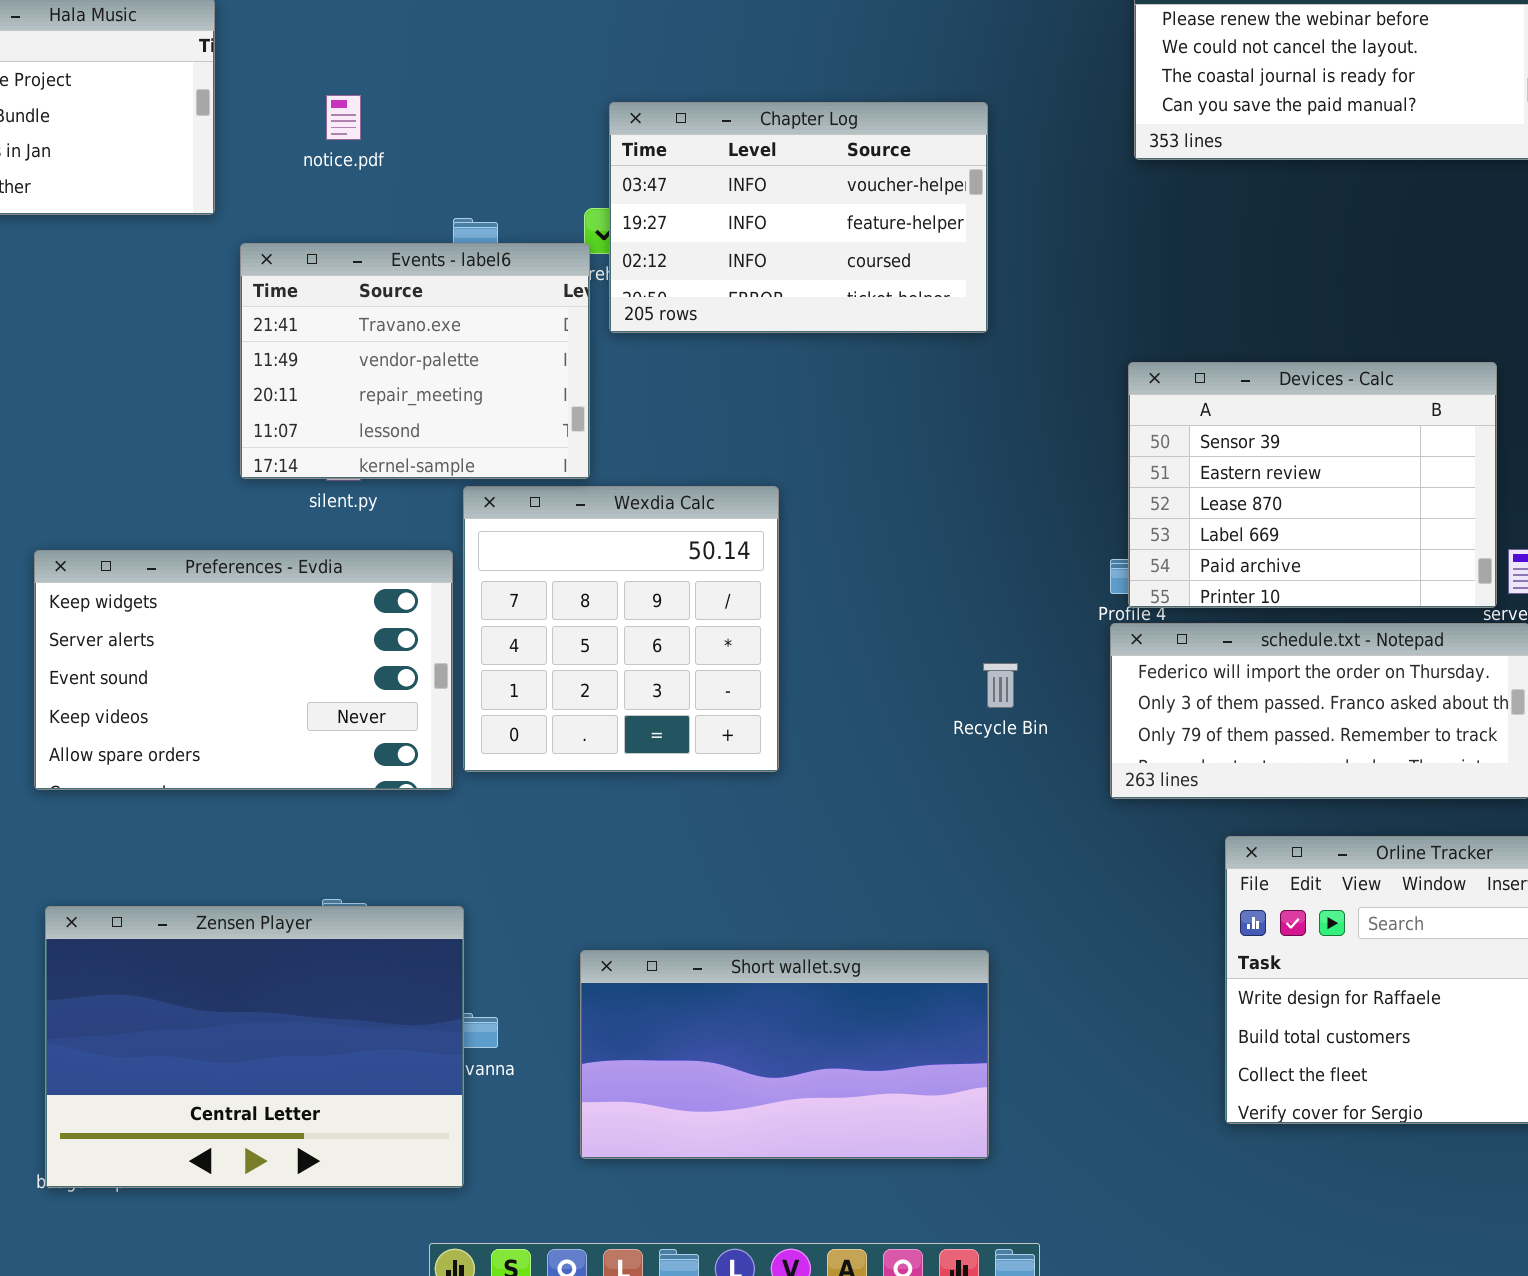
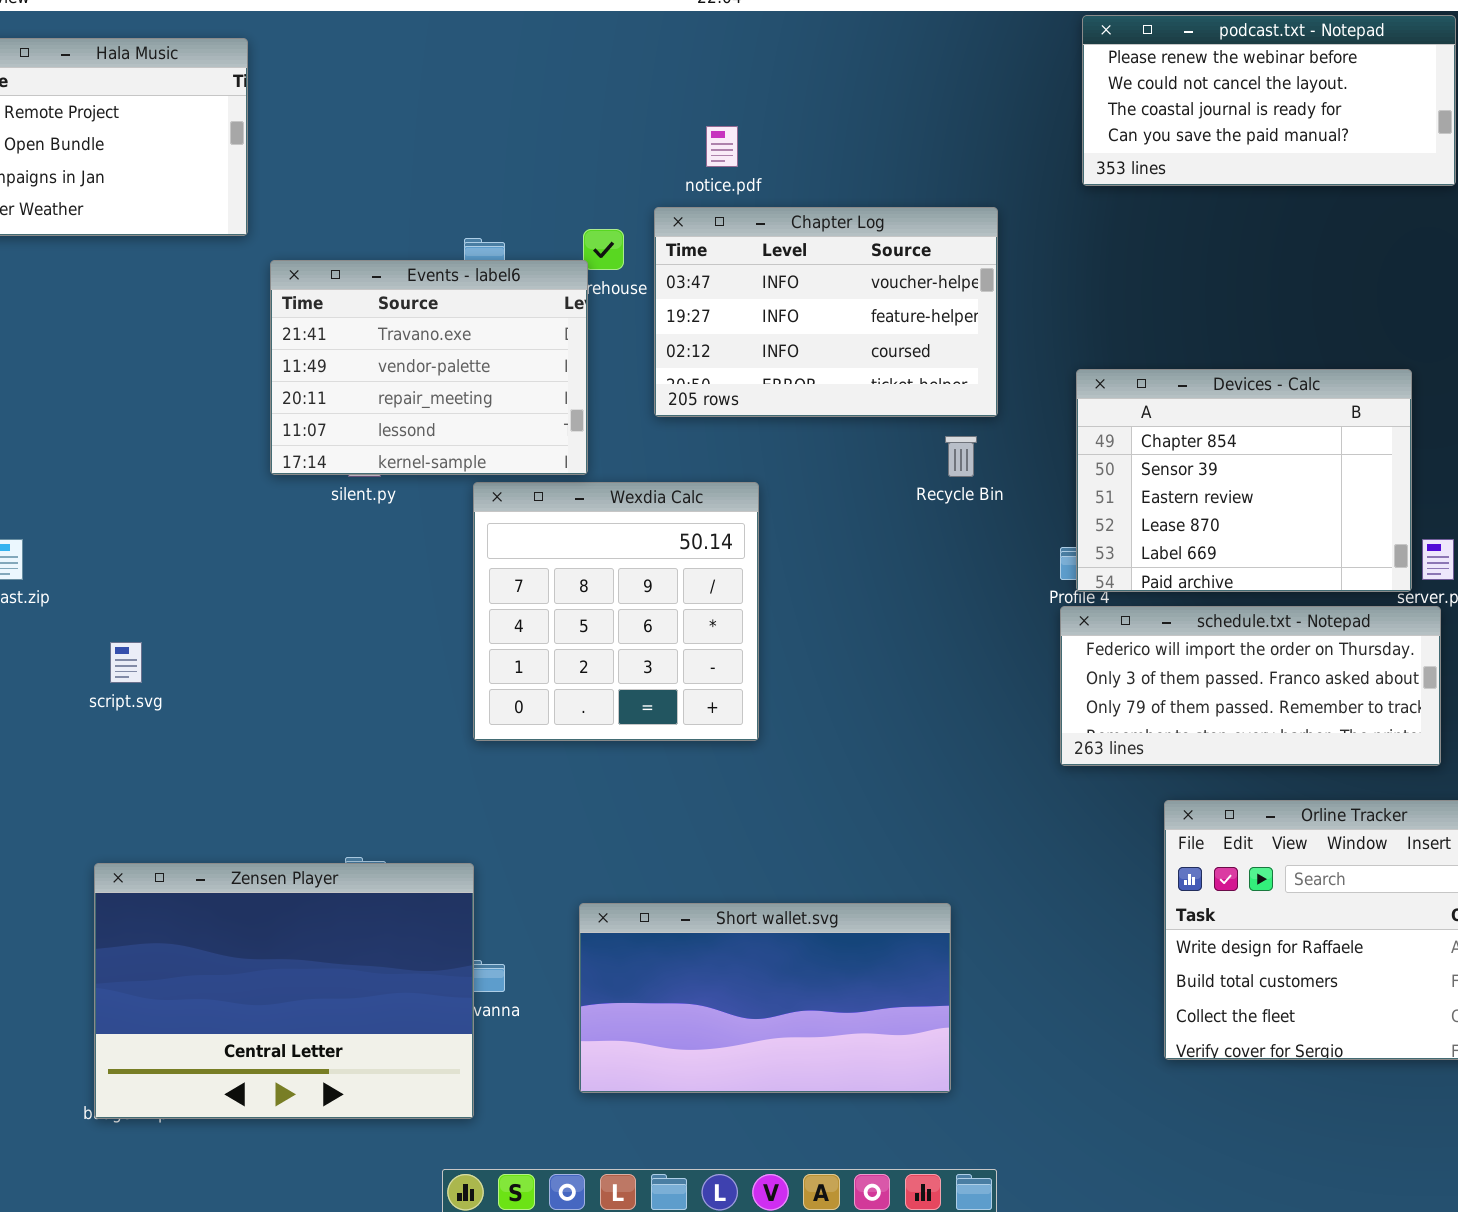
notice.pdf: [326,95,361,140] -> [706,126,738,167], moved
Chapter Log: [609,102,988,333] -> [654,207,998,417], moved
Devices - Calc: [1128,362,1497,608] -> [1076,369,1412,592], scrolled up 1 row
Preferences - Evdia: [34,550,453,790] -> none, closed
Recycle Bin: [983,663,1018,708] -> [945,436,977,477], moved

